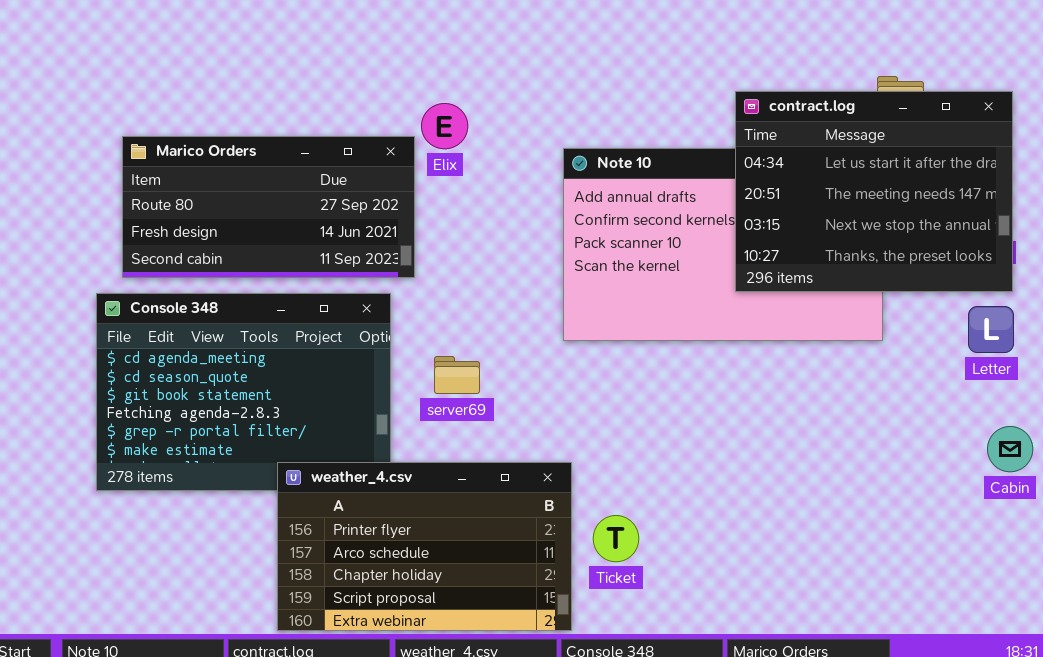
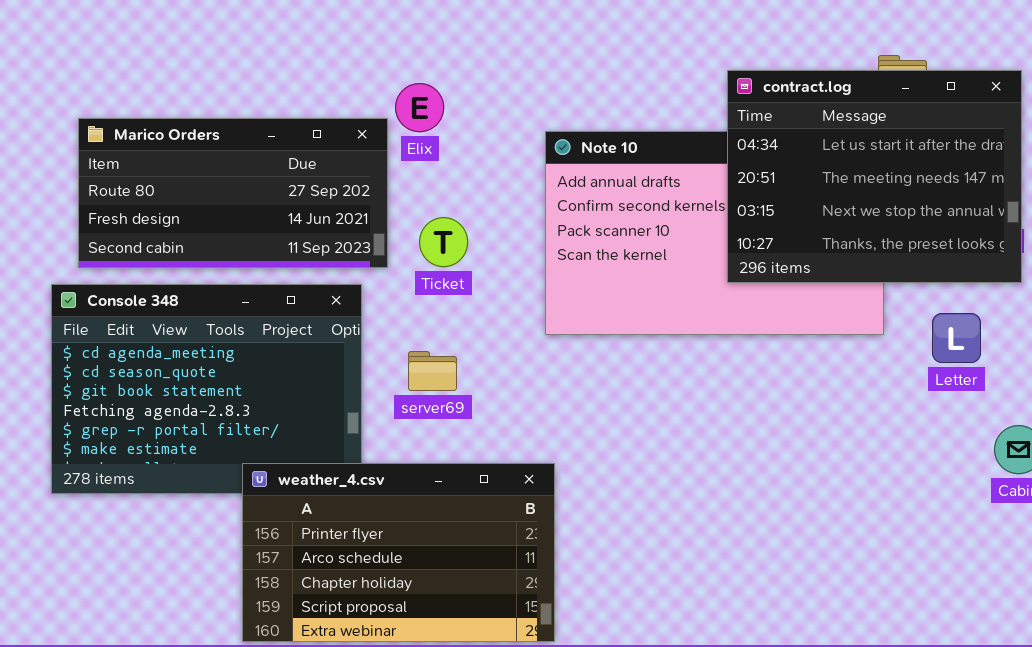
Letter: [968,306,1014,353] -> [932,313,981,363], moved
Ticket: [593,515,639,562] -> [419,217,468,267], moved

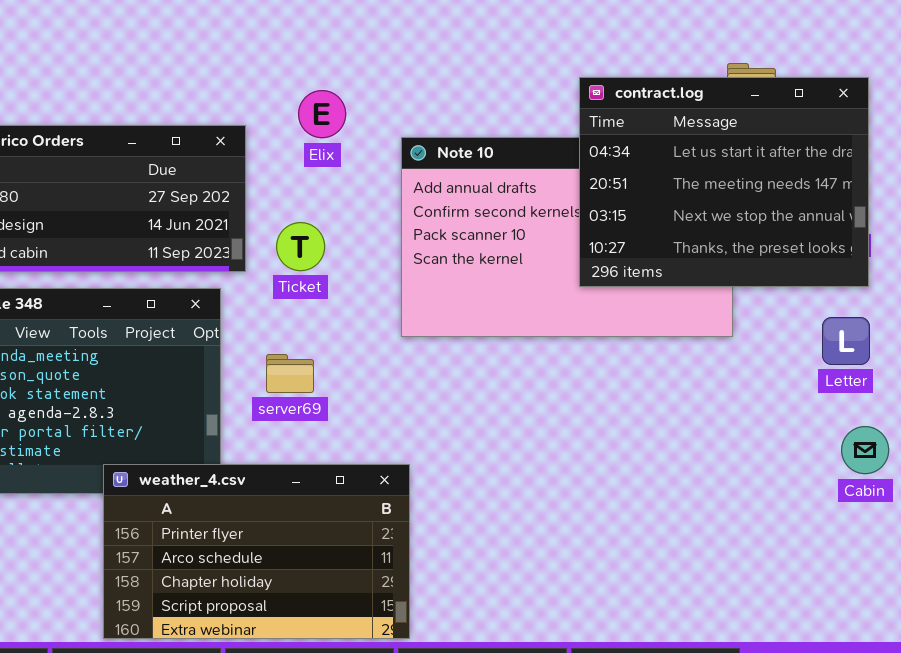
Elix: [395,83,444,132] -> [298,90,346,138], moved
Letter: [932,313,981,363] -> [822,317,870,365], moved

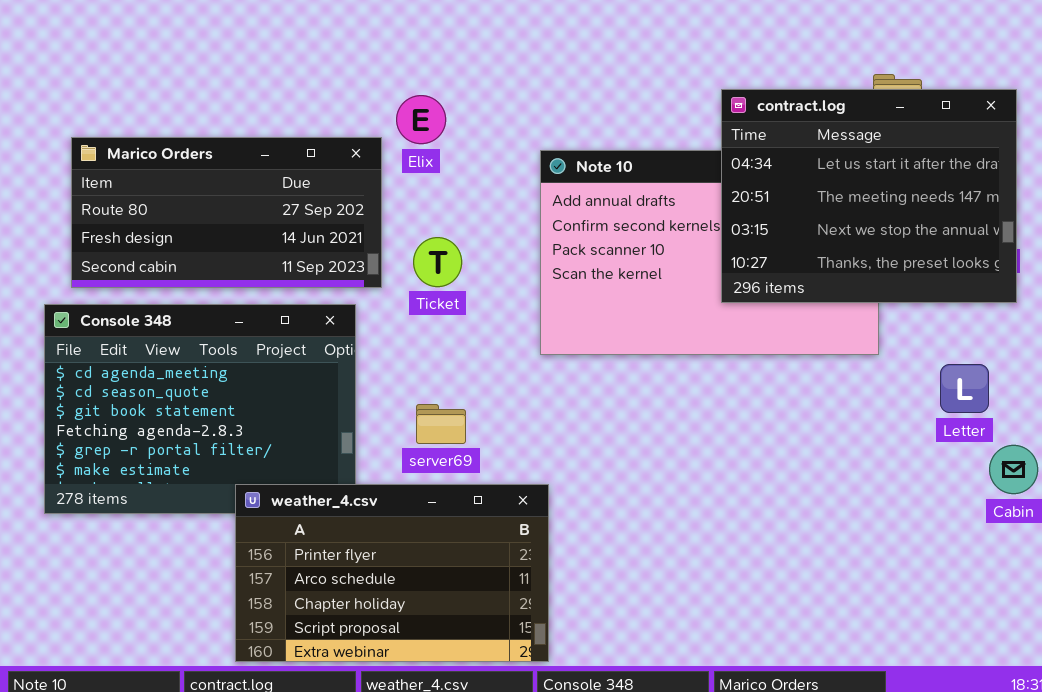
Elix: [298,90,346,138] -> [396,95,446,144], moved
Letter: [822,317,870,365] -> [940,364,989,413], moved
server69: [266,354,314,393] -> [416,404,466,444], moved

